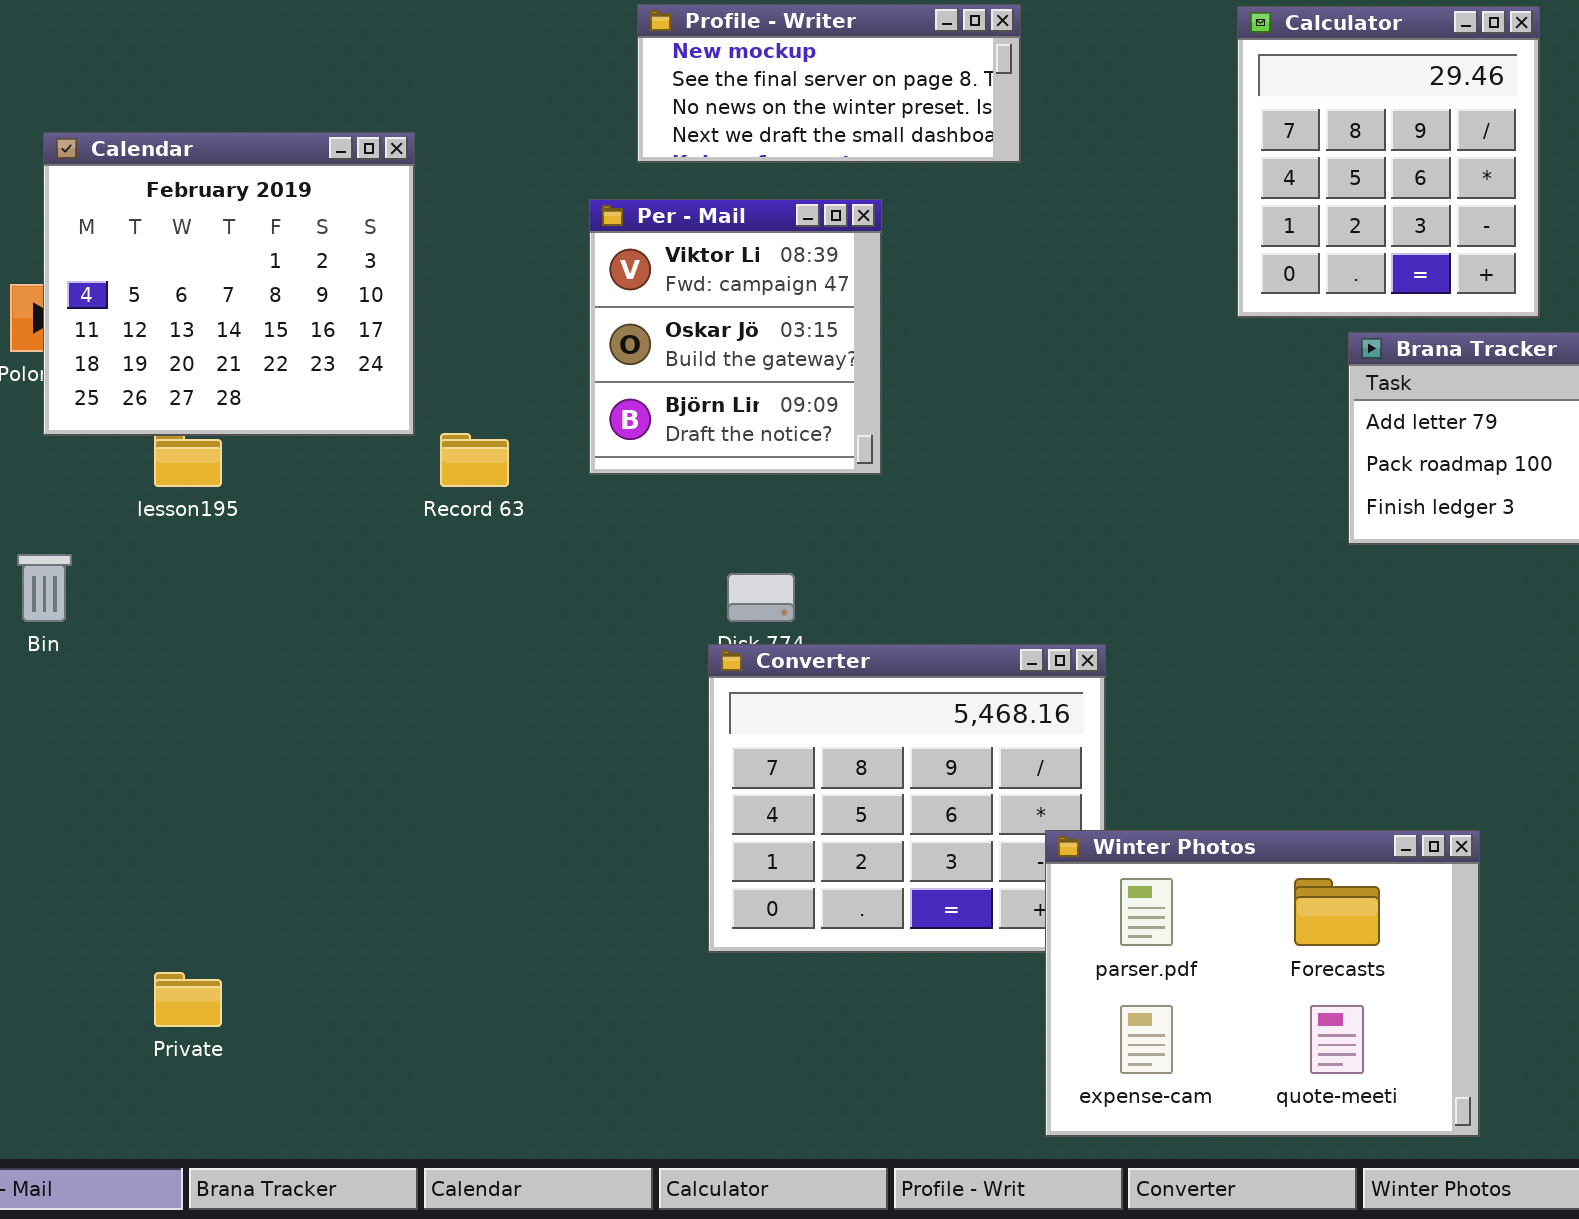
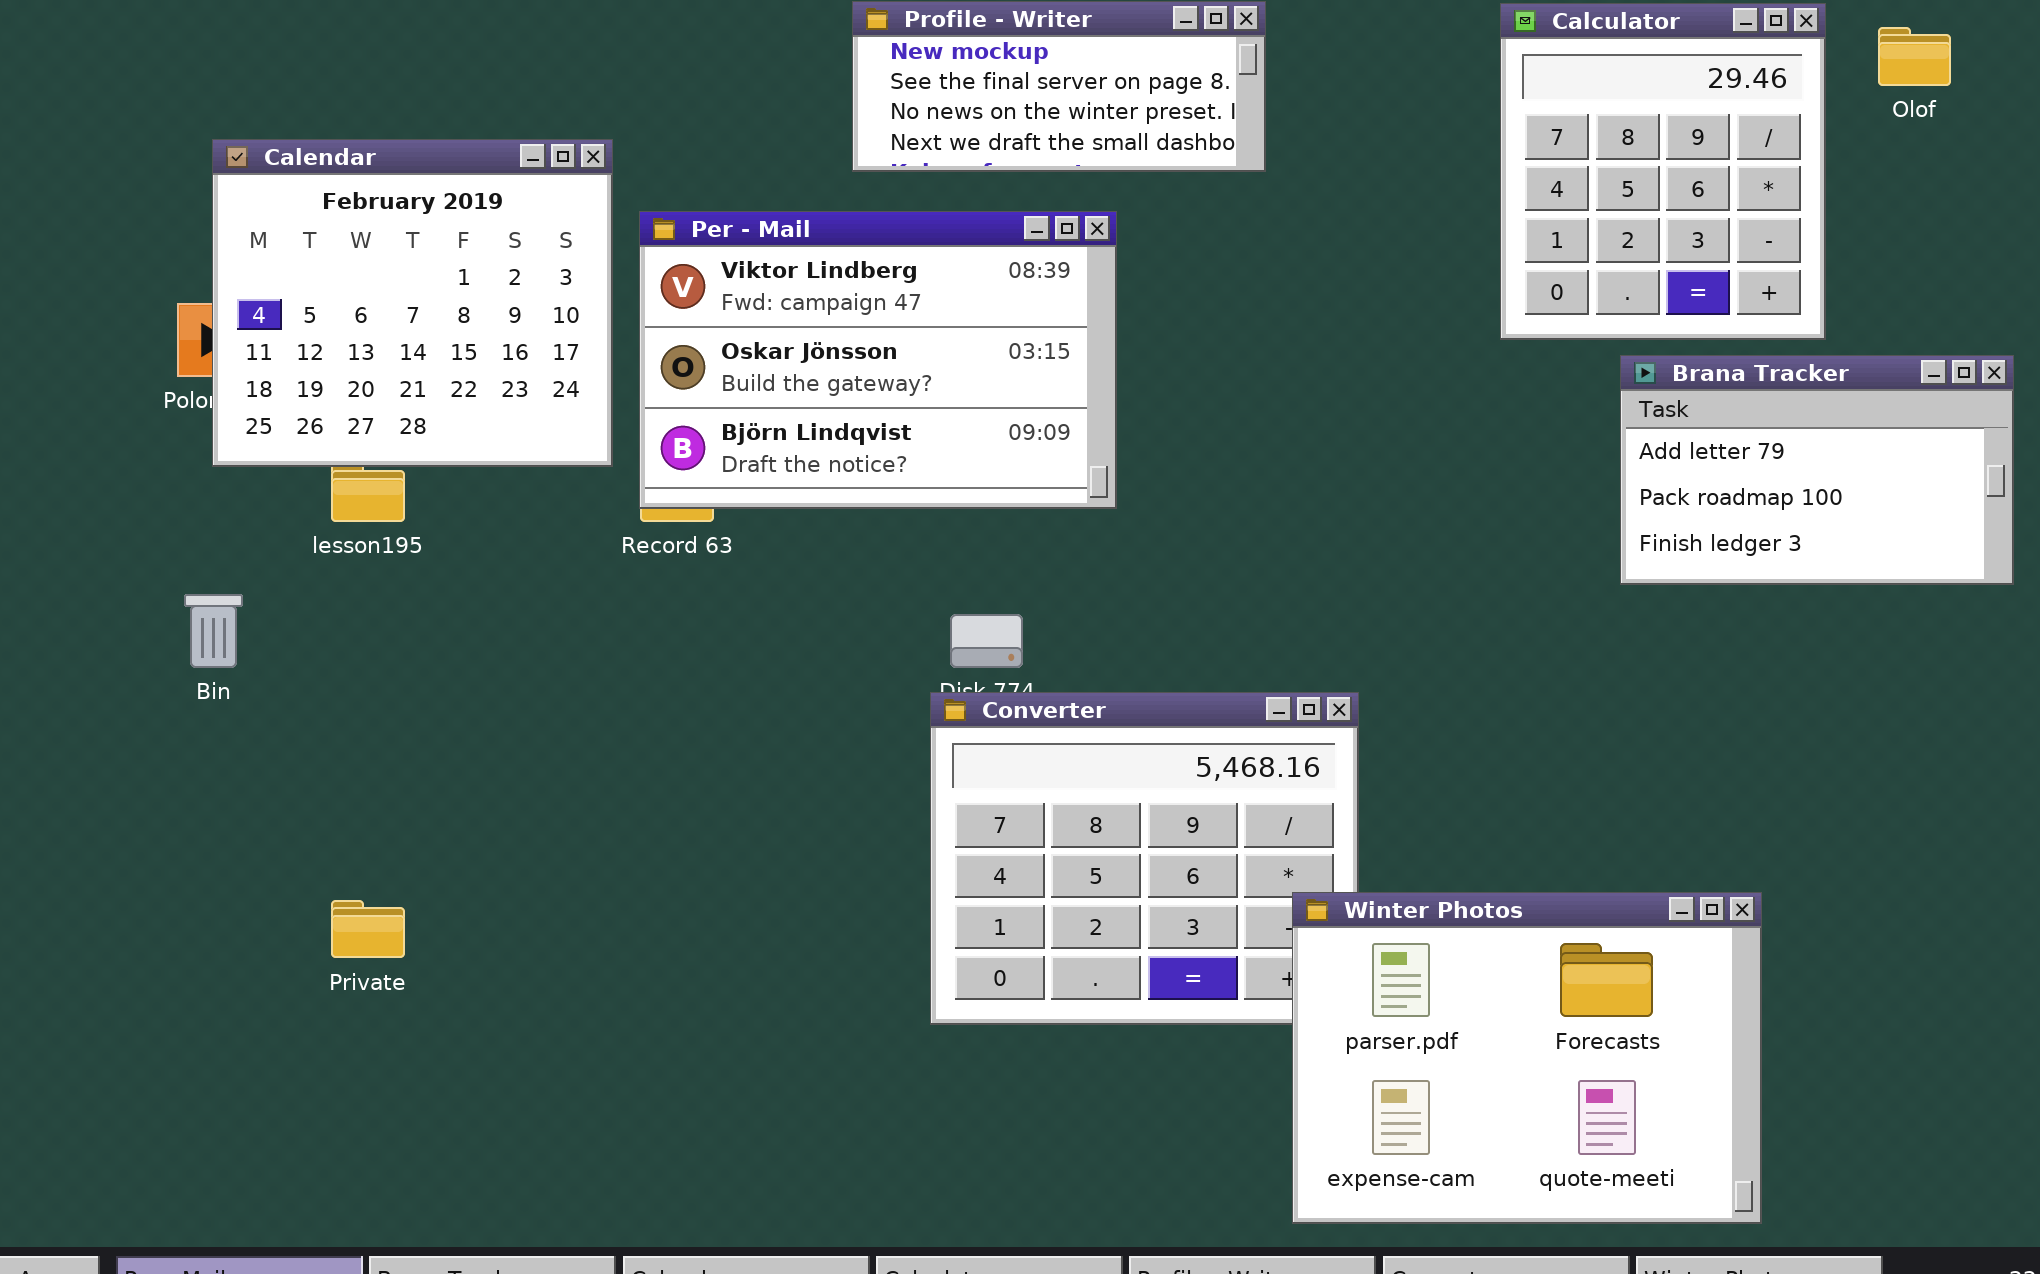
Per - Mail: [589,199,882,475] -> [639,211,1117,509], resized
Private: [154,972,222,1027] -> [331,900,405,958], moved

